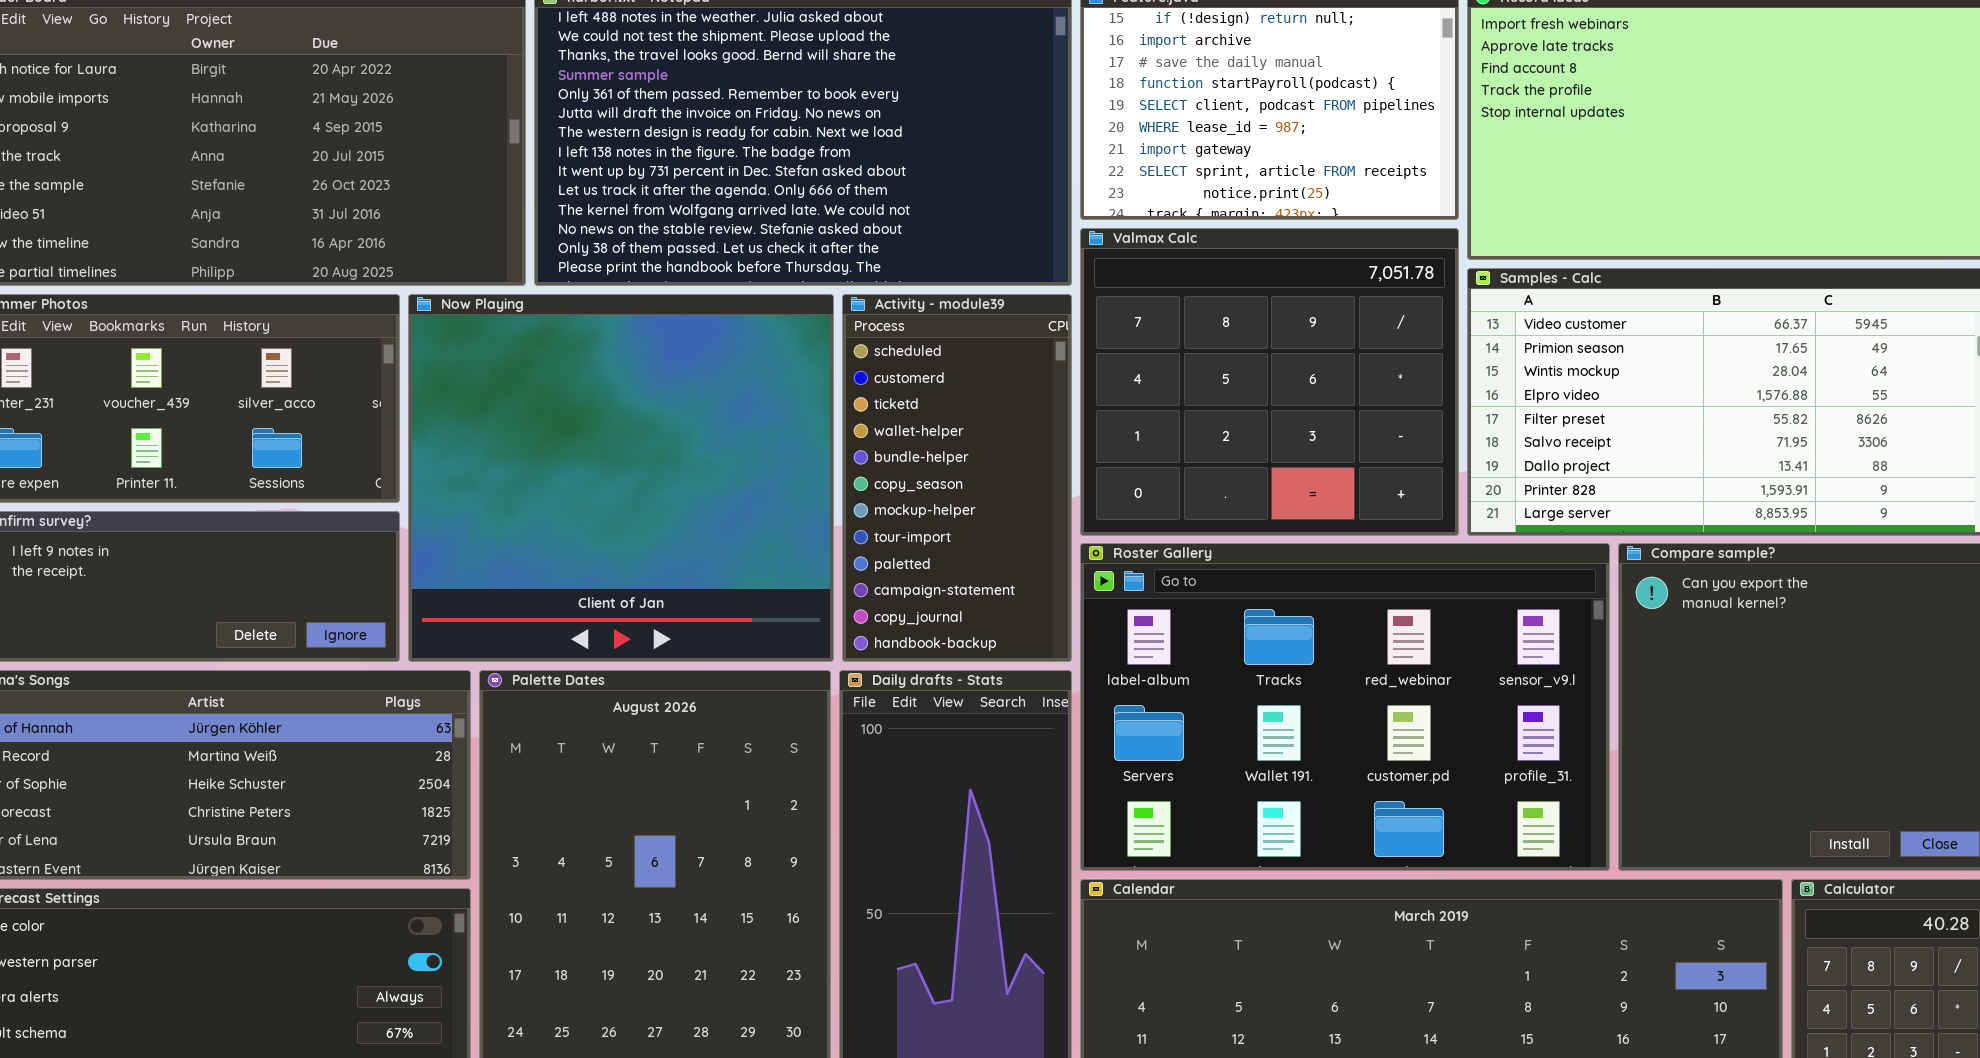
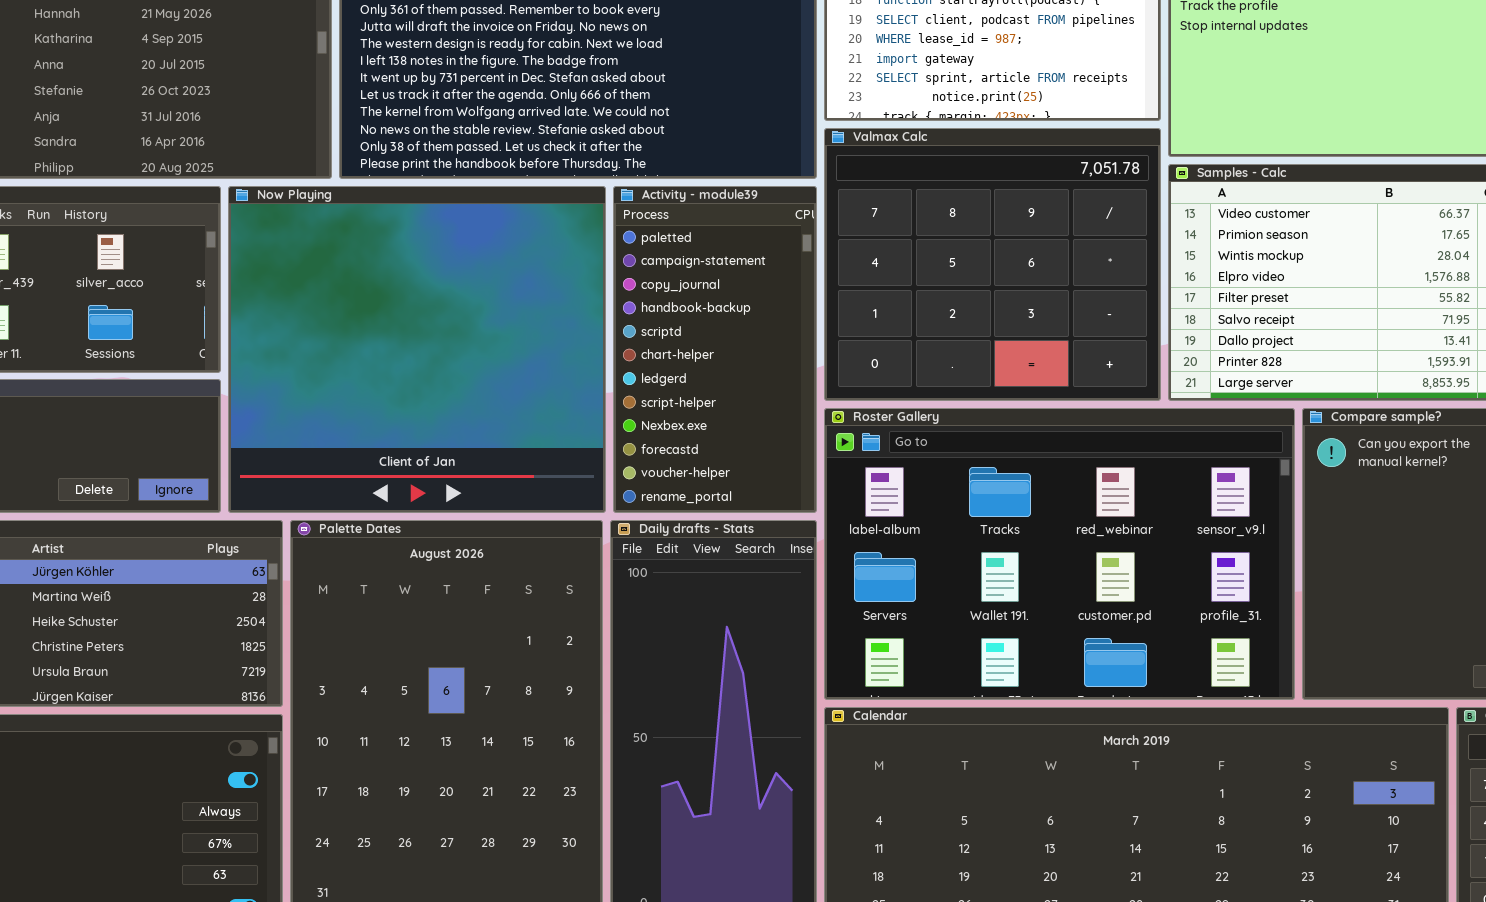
Activity - module39: [842,294,1072,662] -> [613,186,817,513], scrolled down 8 rows

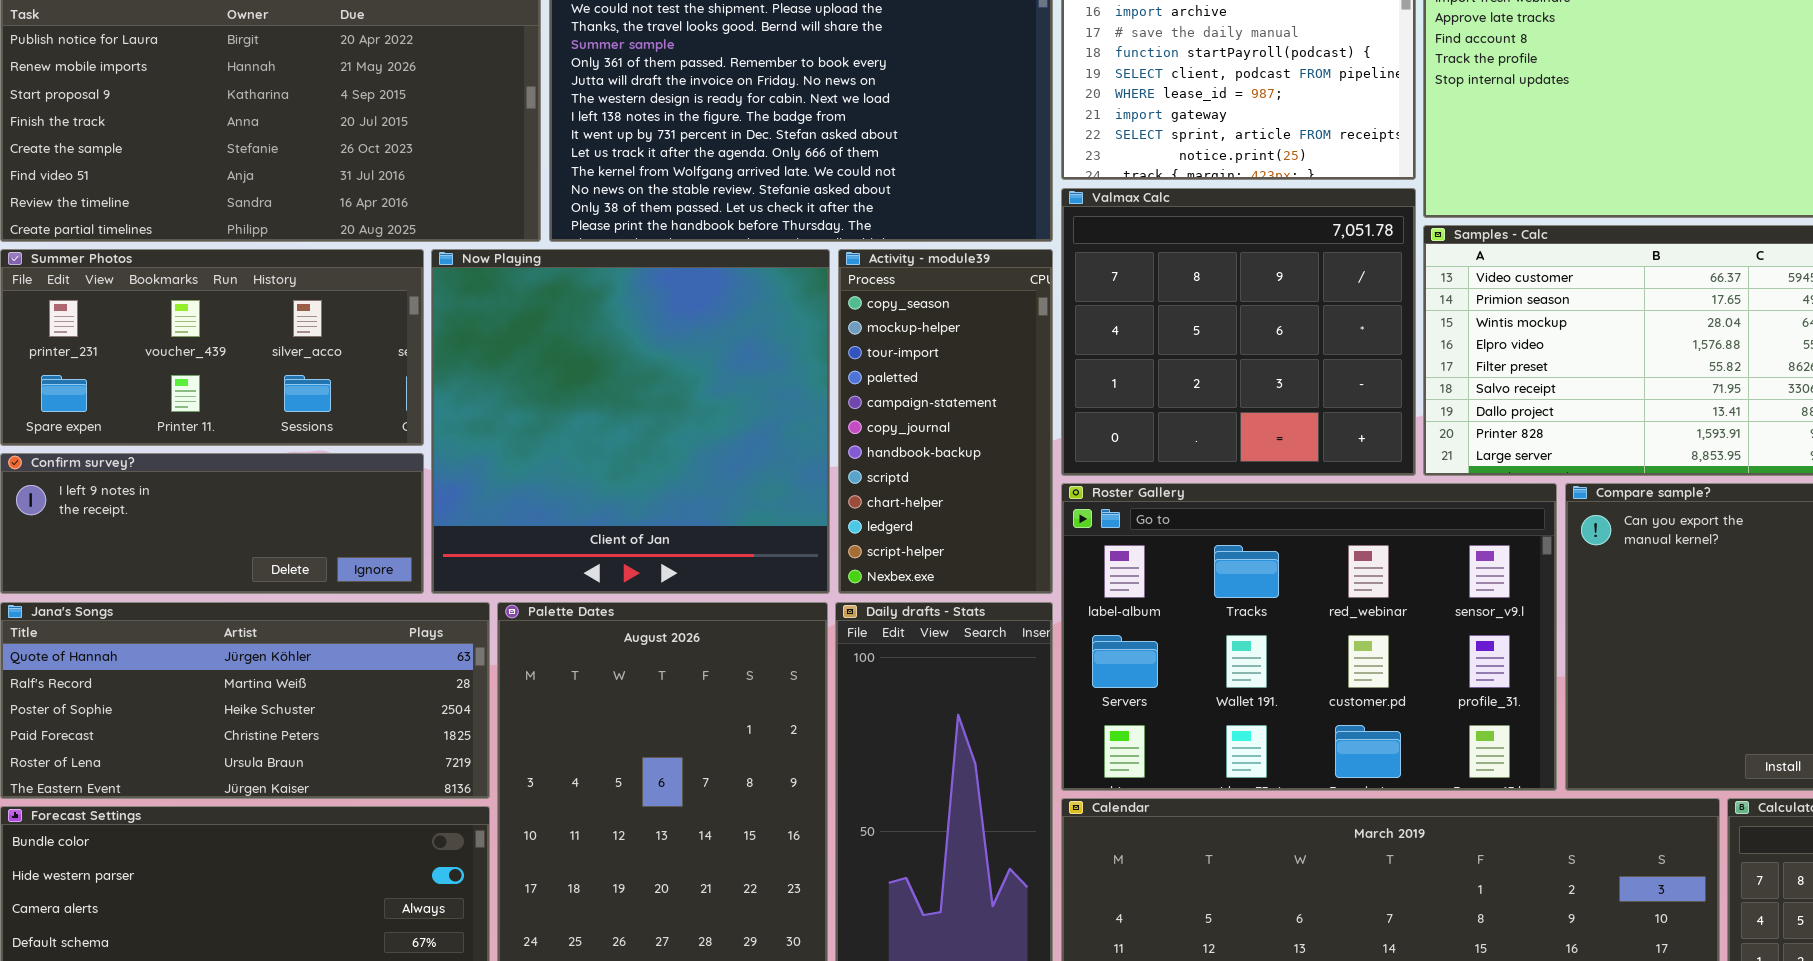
Activity - module39: [613,186,817,513] -> [838,249,1053,594], scrolled up 3 rows

